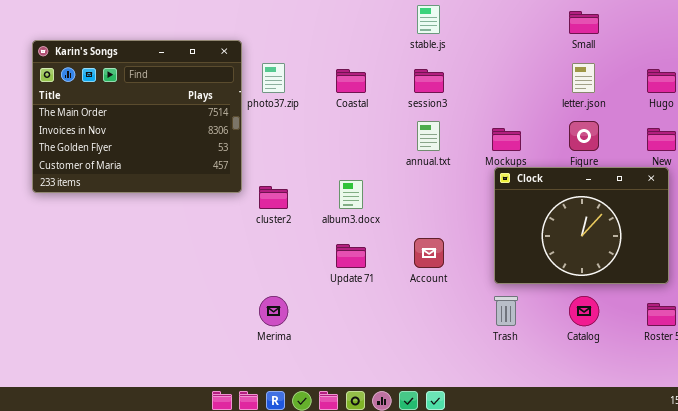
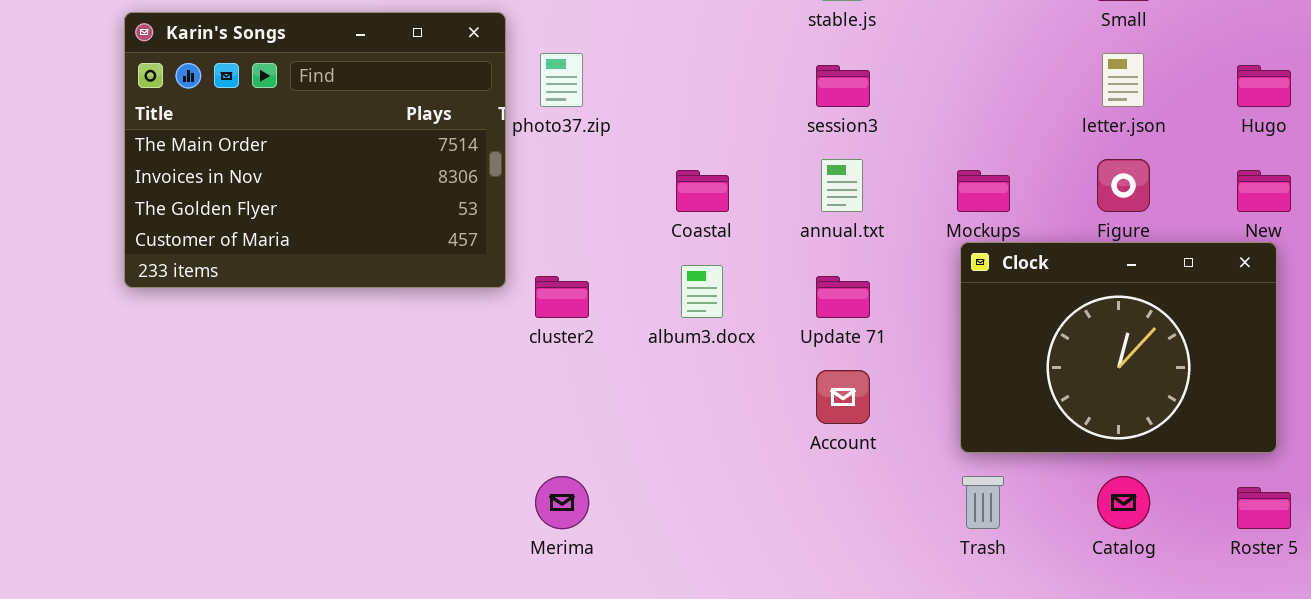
Coastal: [336,69,366,93] -> [676,170,729,212], moved
Update 71: [336,244,366,268] -> [816,276,870,318], moved

